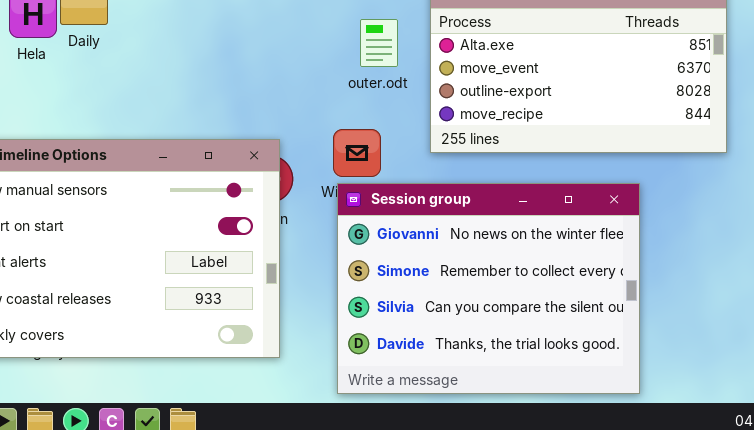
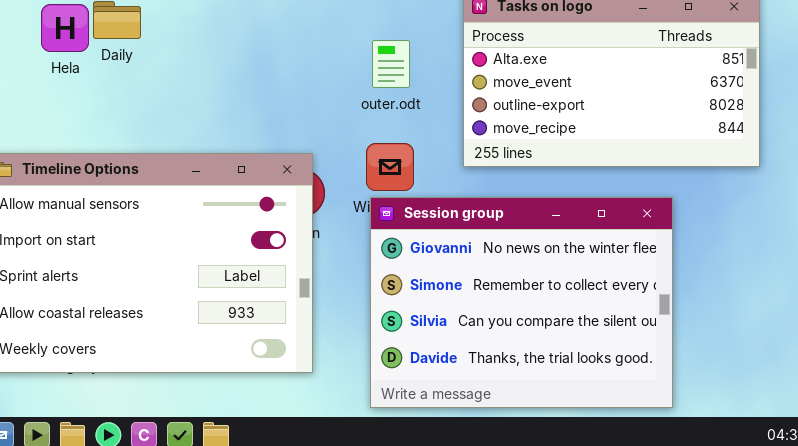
outer.odt: [360,19,398,67] -> [372,40,410,88], moved

